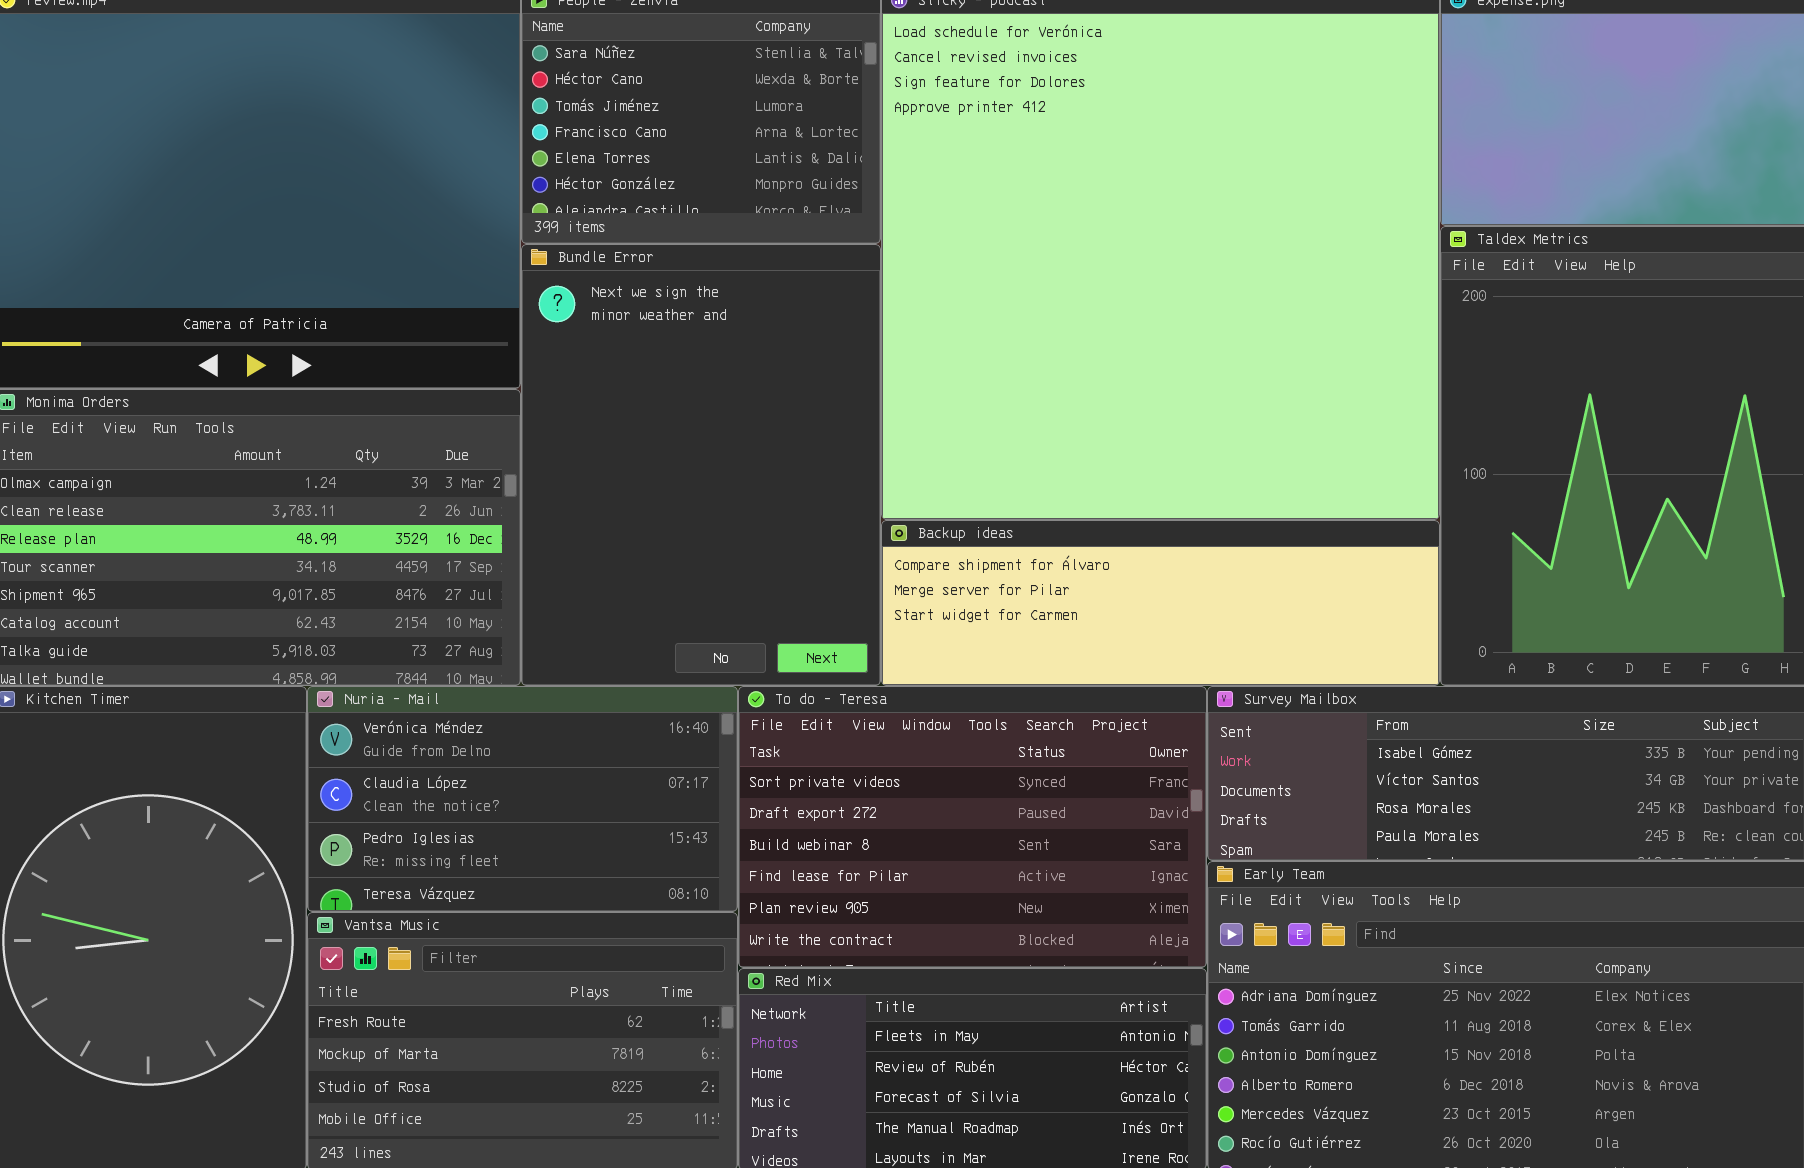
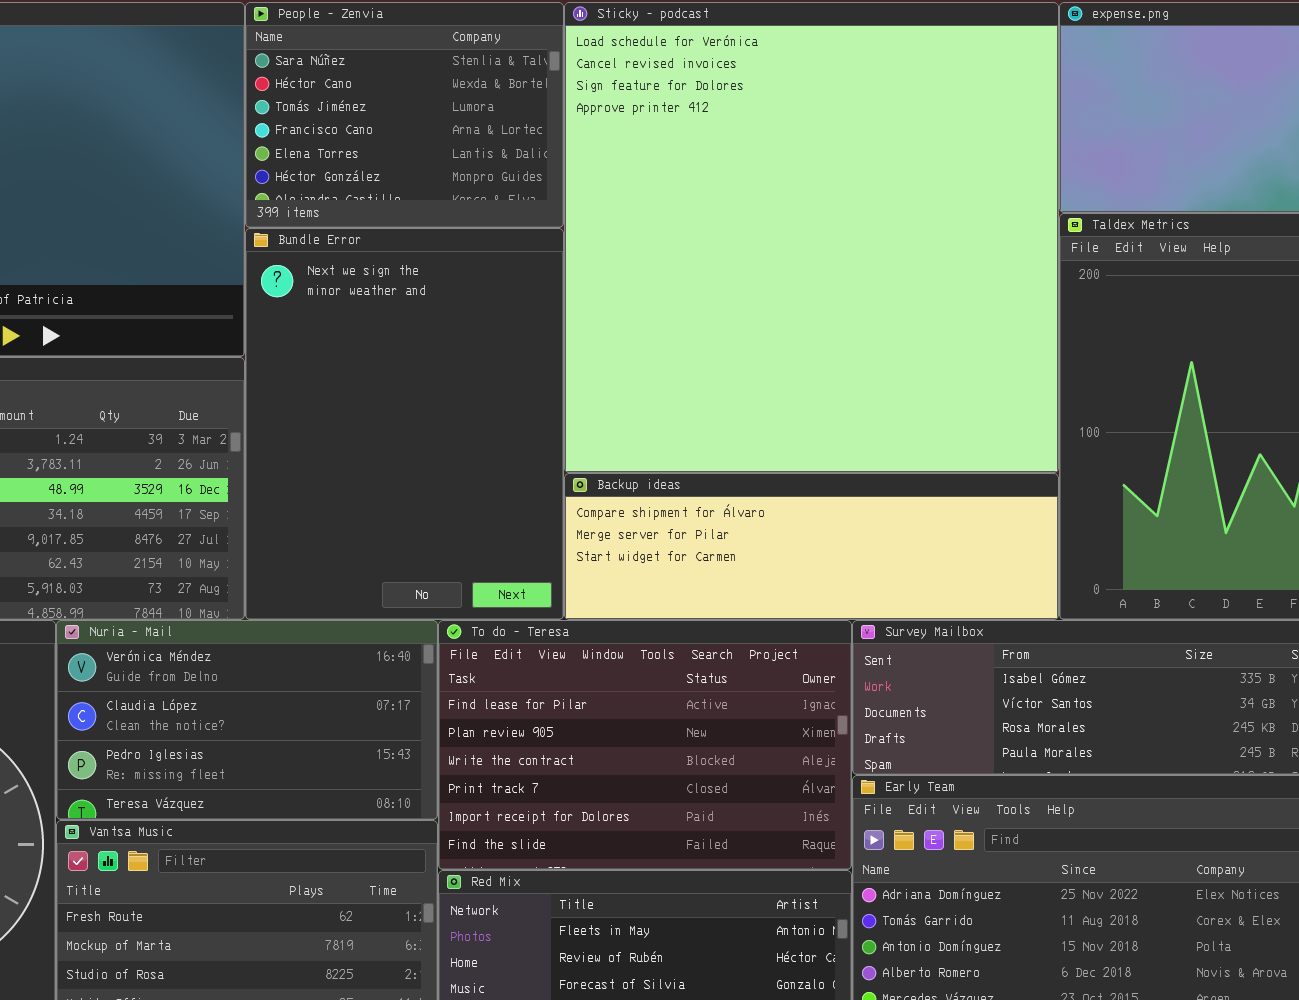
To do - Teresa: [738,686,1207,968] -> [438,620,852,870], scrolled down 3 rows

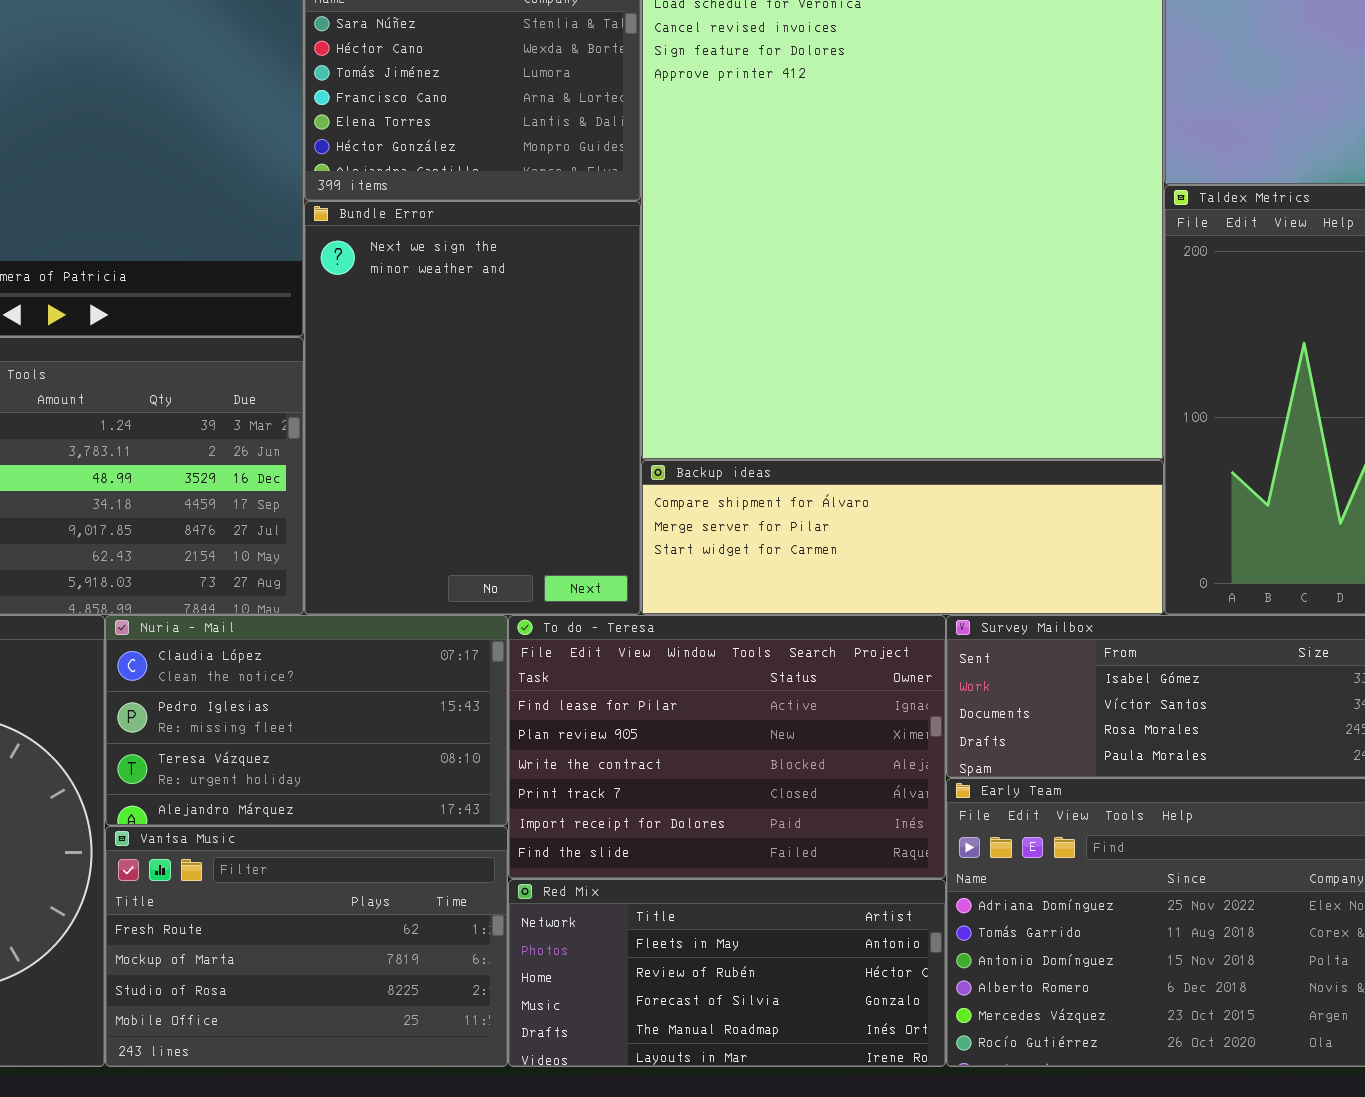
Nuria - Mail: [56,620,438,820] -> [105,615,508,826], scrolled down 1 row

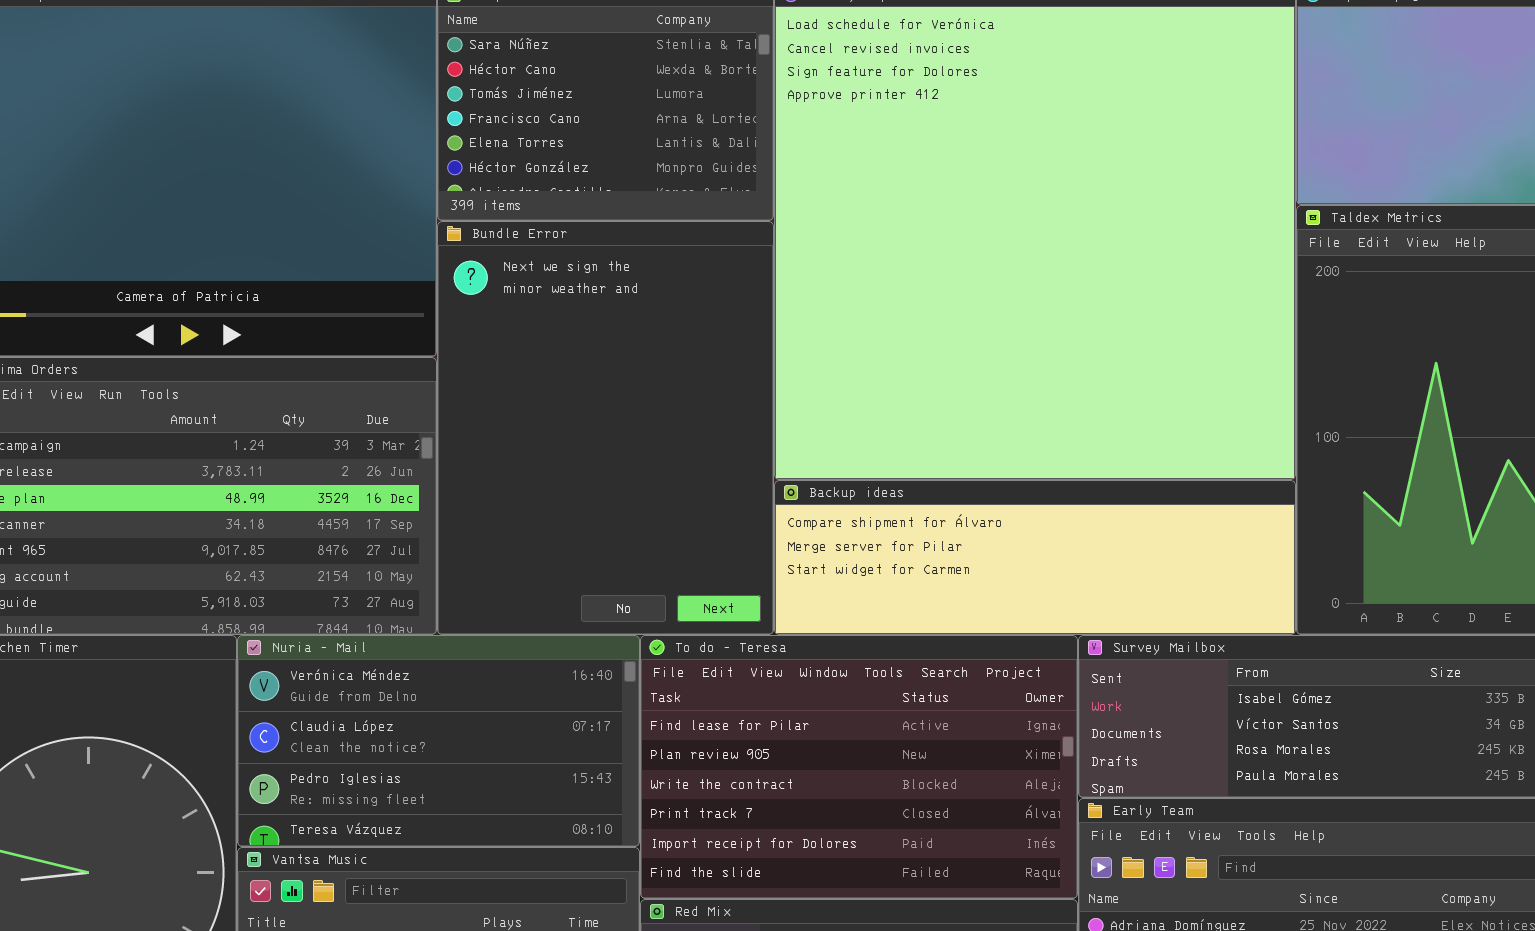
Nuria - Mail: [105,615,508,826] -> [237,635,640,847], scrolled up 1 row

